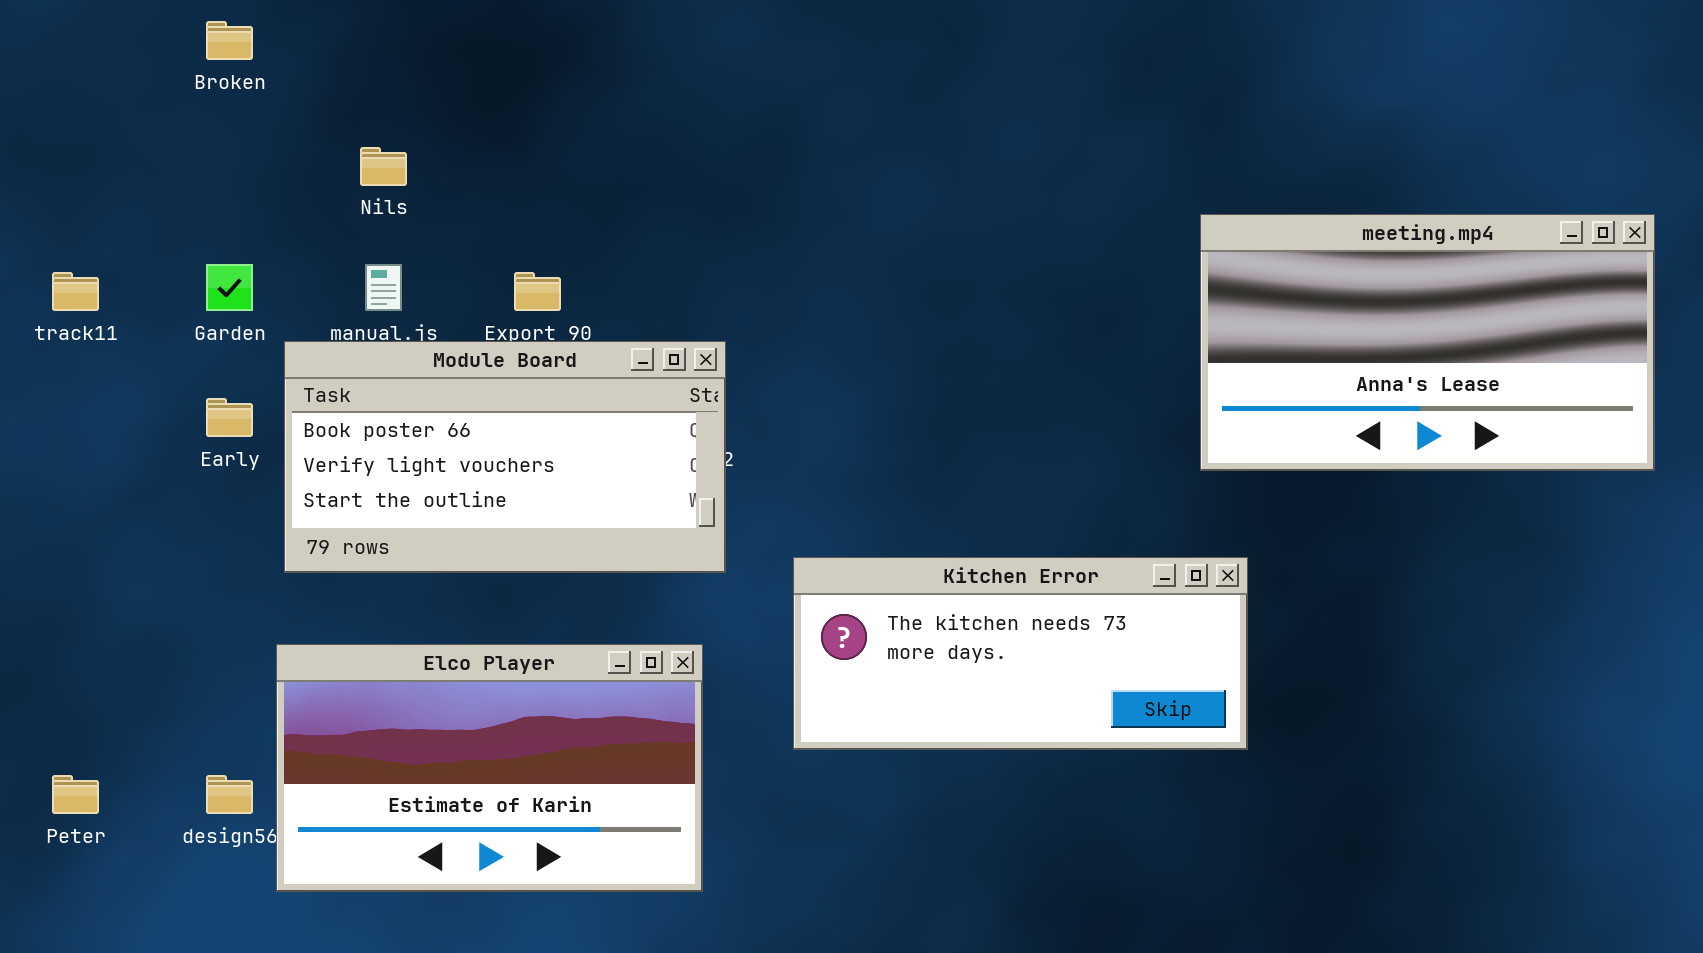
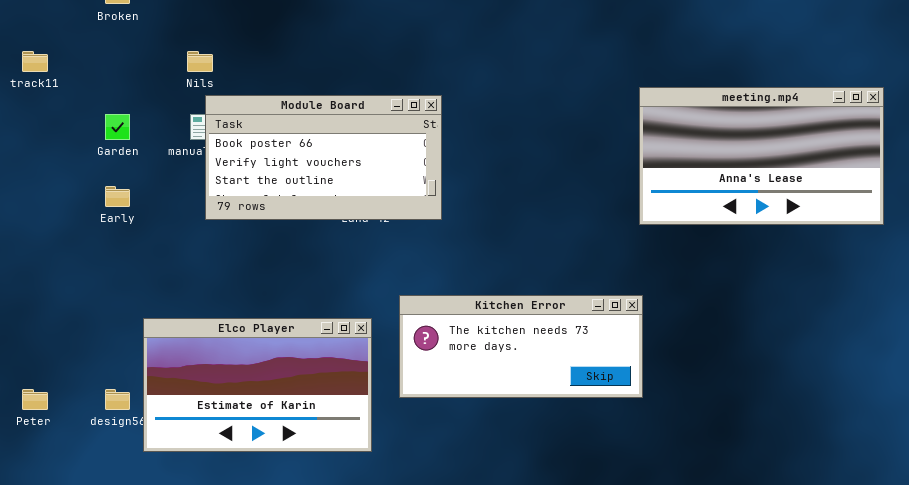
track11: [52,272,99,311] -> [22,51,48,72], moved
Module Board: [284,341,726,573] -> [205,95,442,220], moved
Kitchen Error: [793,557,1248,750] -> [399,295,643,398], moved

